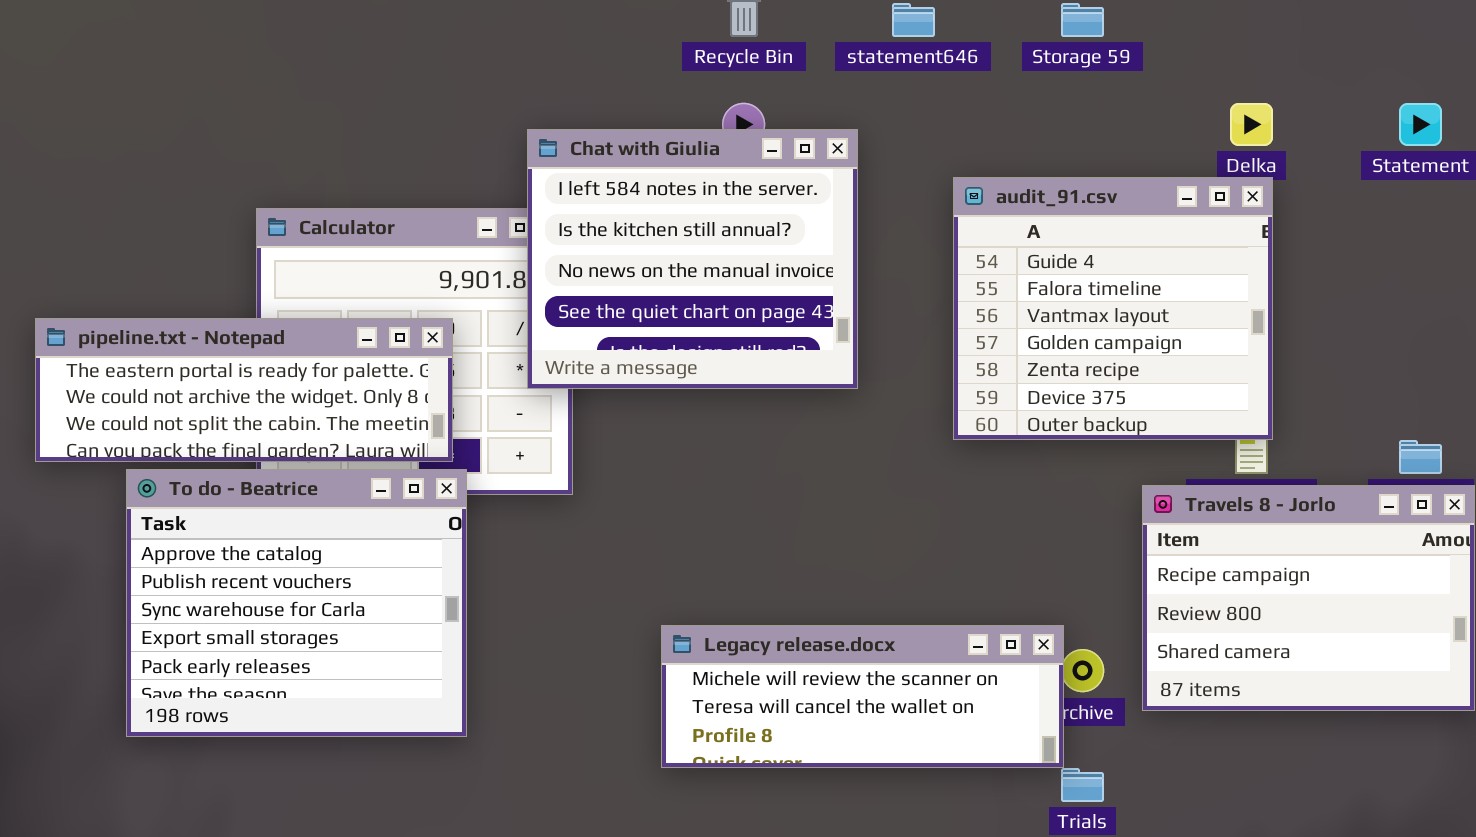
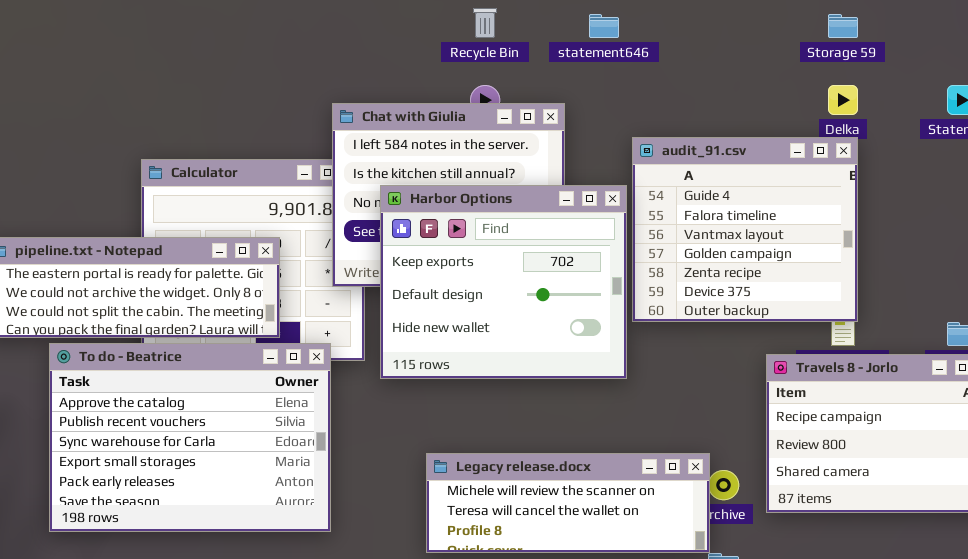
Storage 59: [1061,3,1104,37] -> [828,14,858,38], moved
Harbor Options: none -> [380,185,627,379], opened
To do - Beatrice: [126,469,467,737] -> [49,343,331,532], resized

